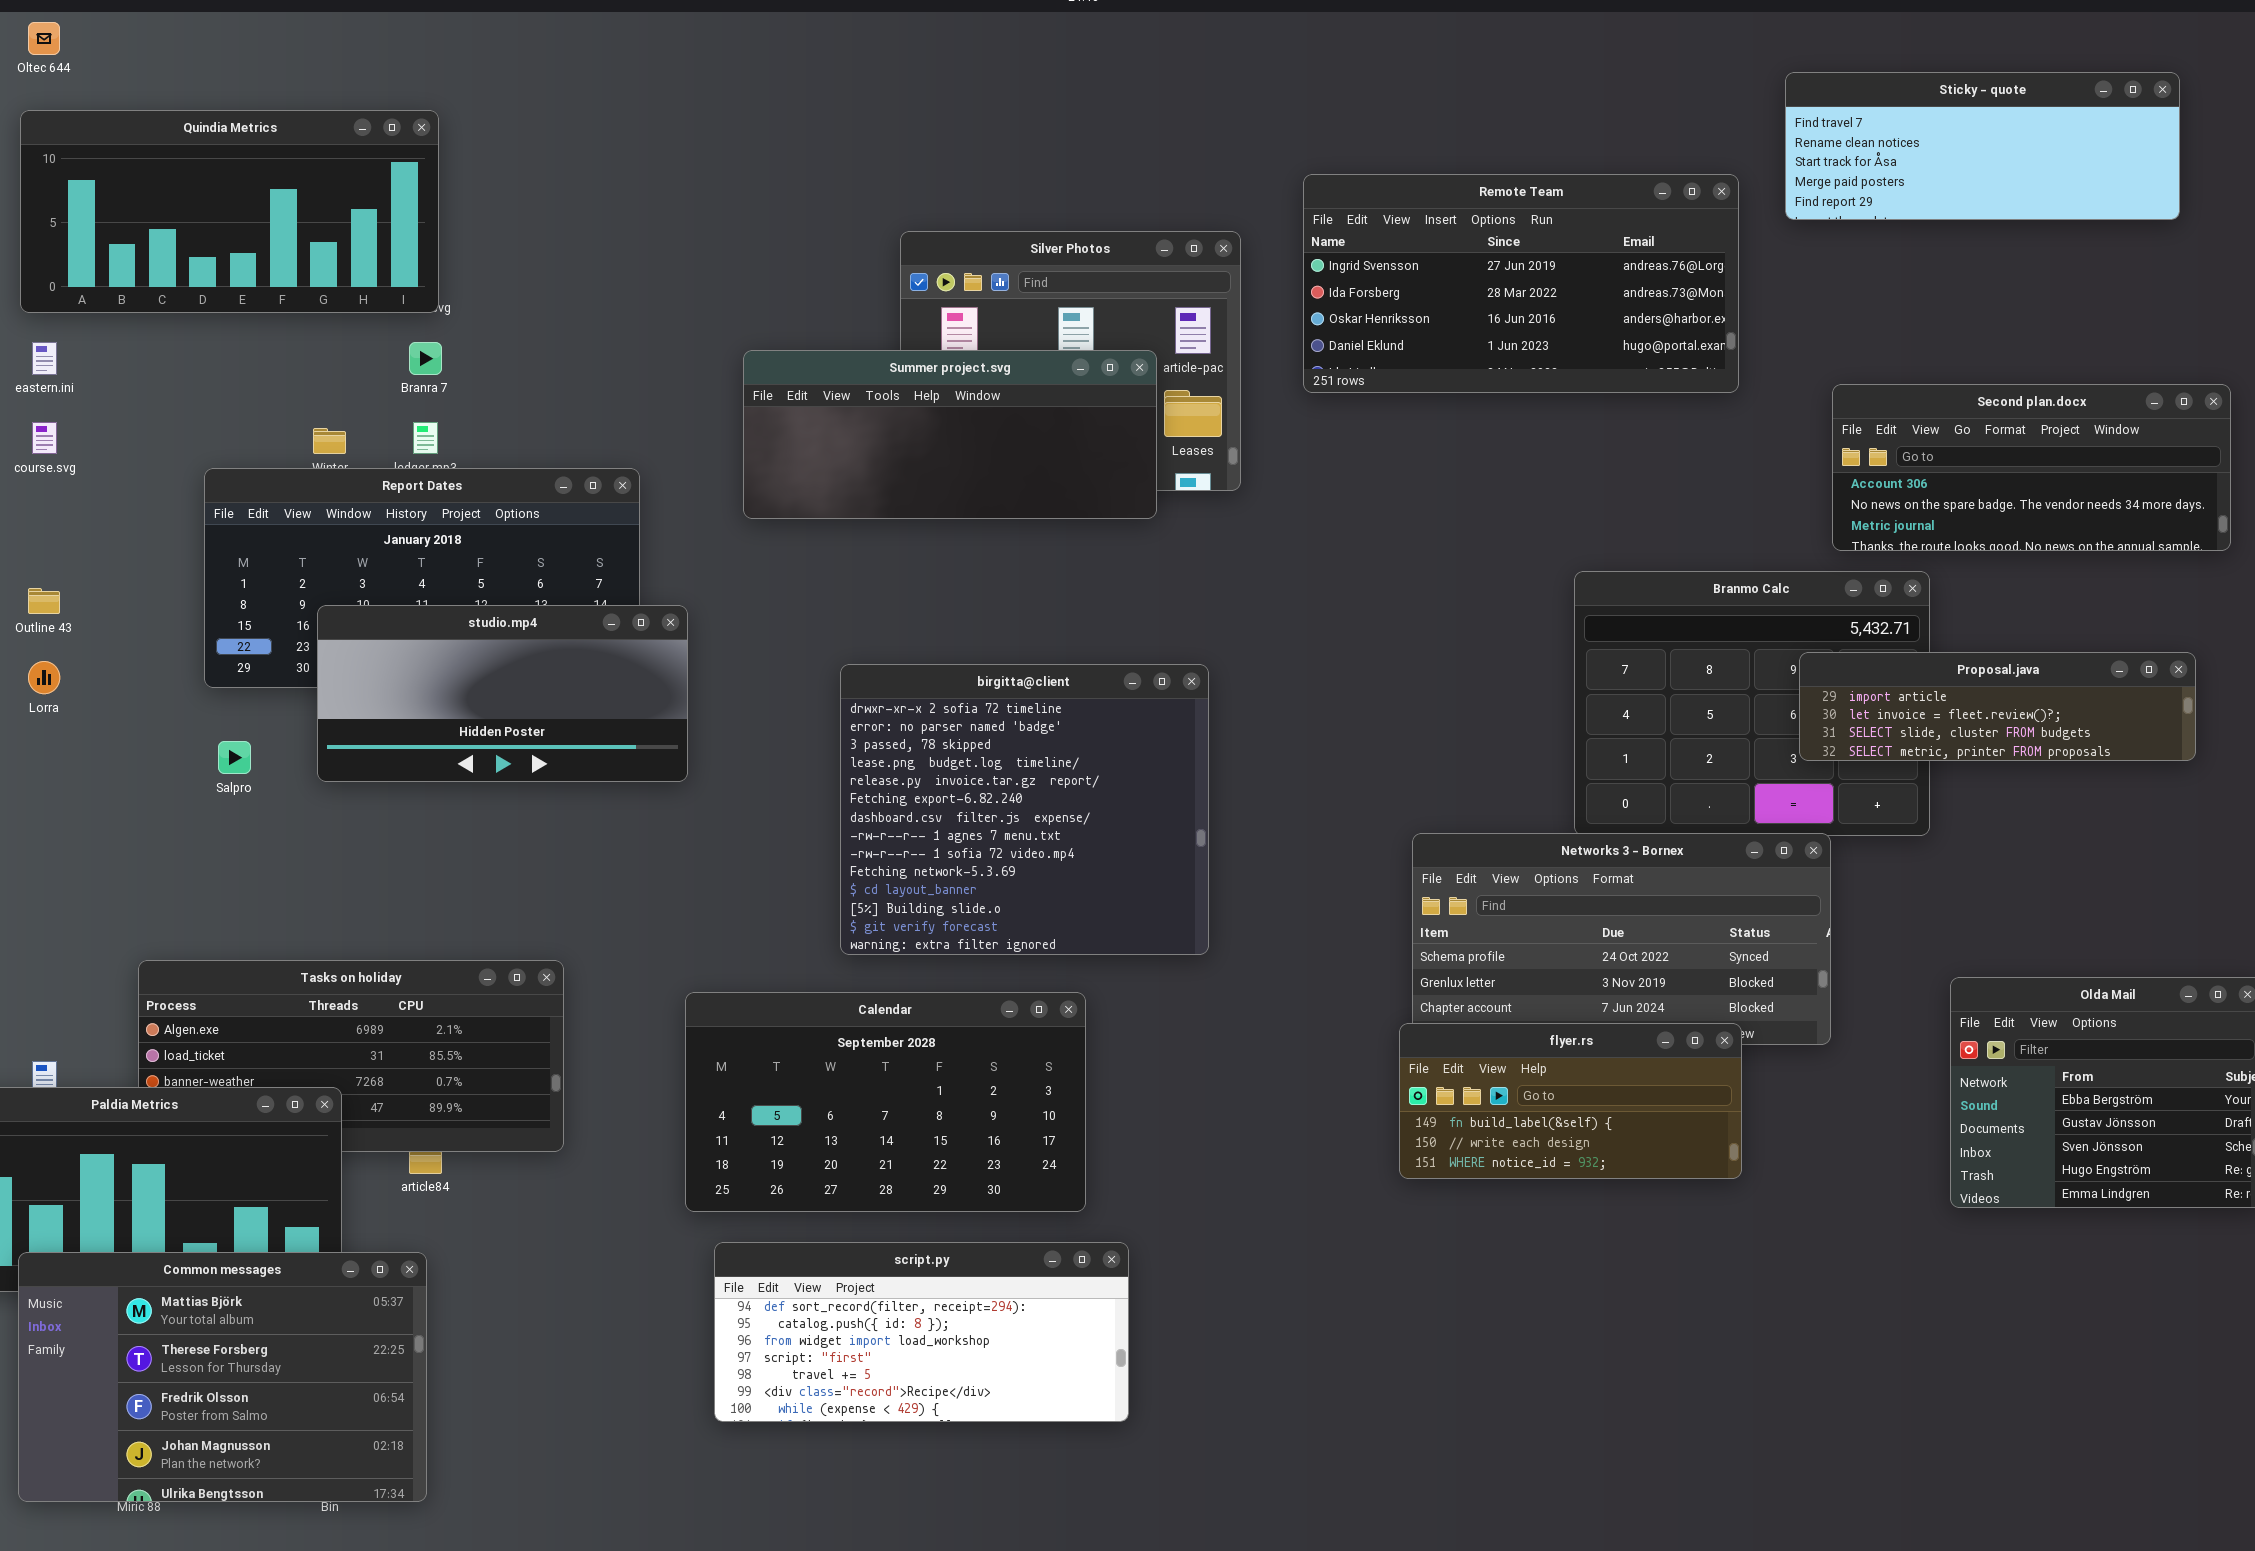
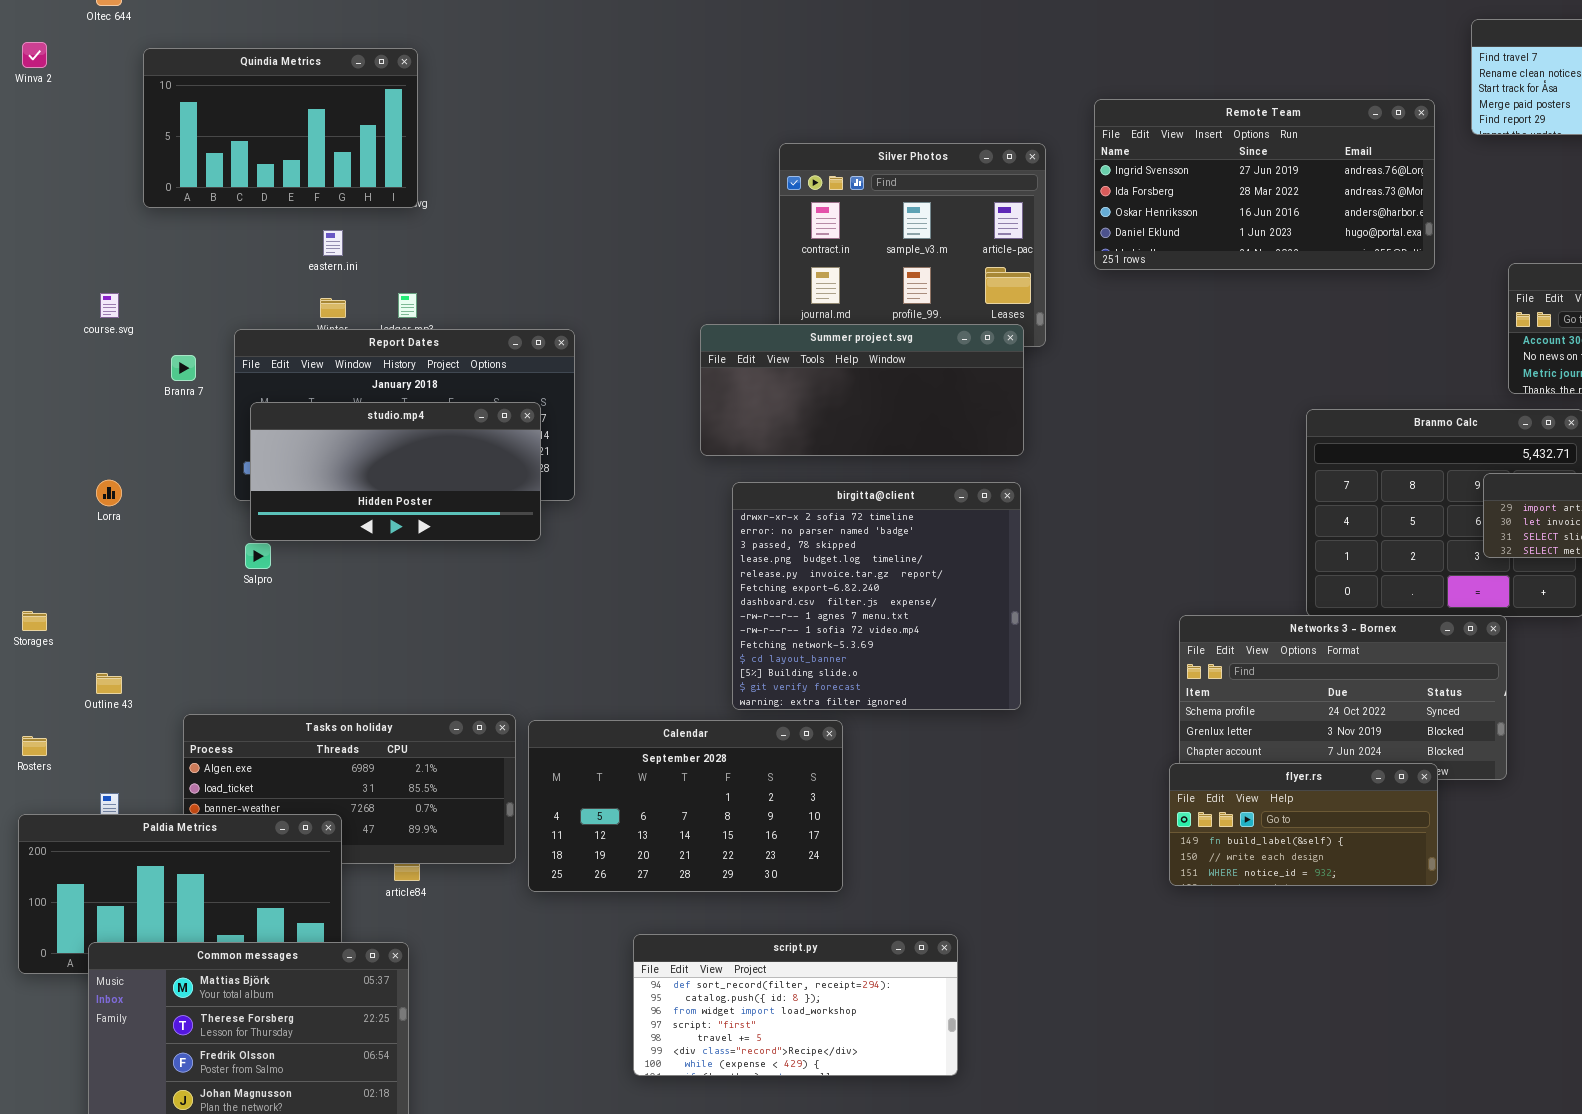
Quindia Metrics: [20,110,439,313] -> [143,48,418,208], resized
eastern.ini: [32,342,57,375] -> [323,230,343,256], moved
Branra 7: [409,342,442,375] -> [171,355,196,381], moved
Summer project.svg: [743,350,1157,519] -> [700,324,1024,456], moved
Outline 43: [28,588,60,614] -> [96,673,122,694], moved
studio.mp4: [317,605,688,782] -> [250,402,541,541], moved
Calendar: [685,992,1086,1212] -> [528,720,843,892], moved

